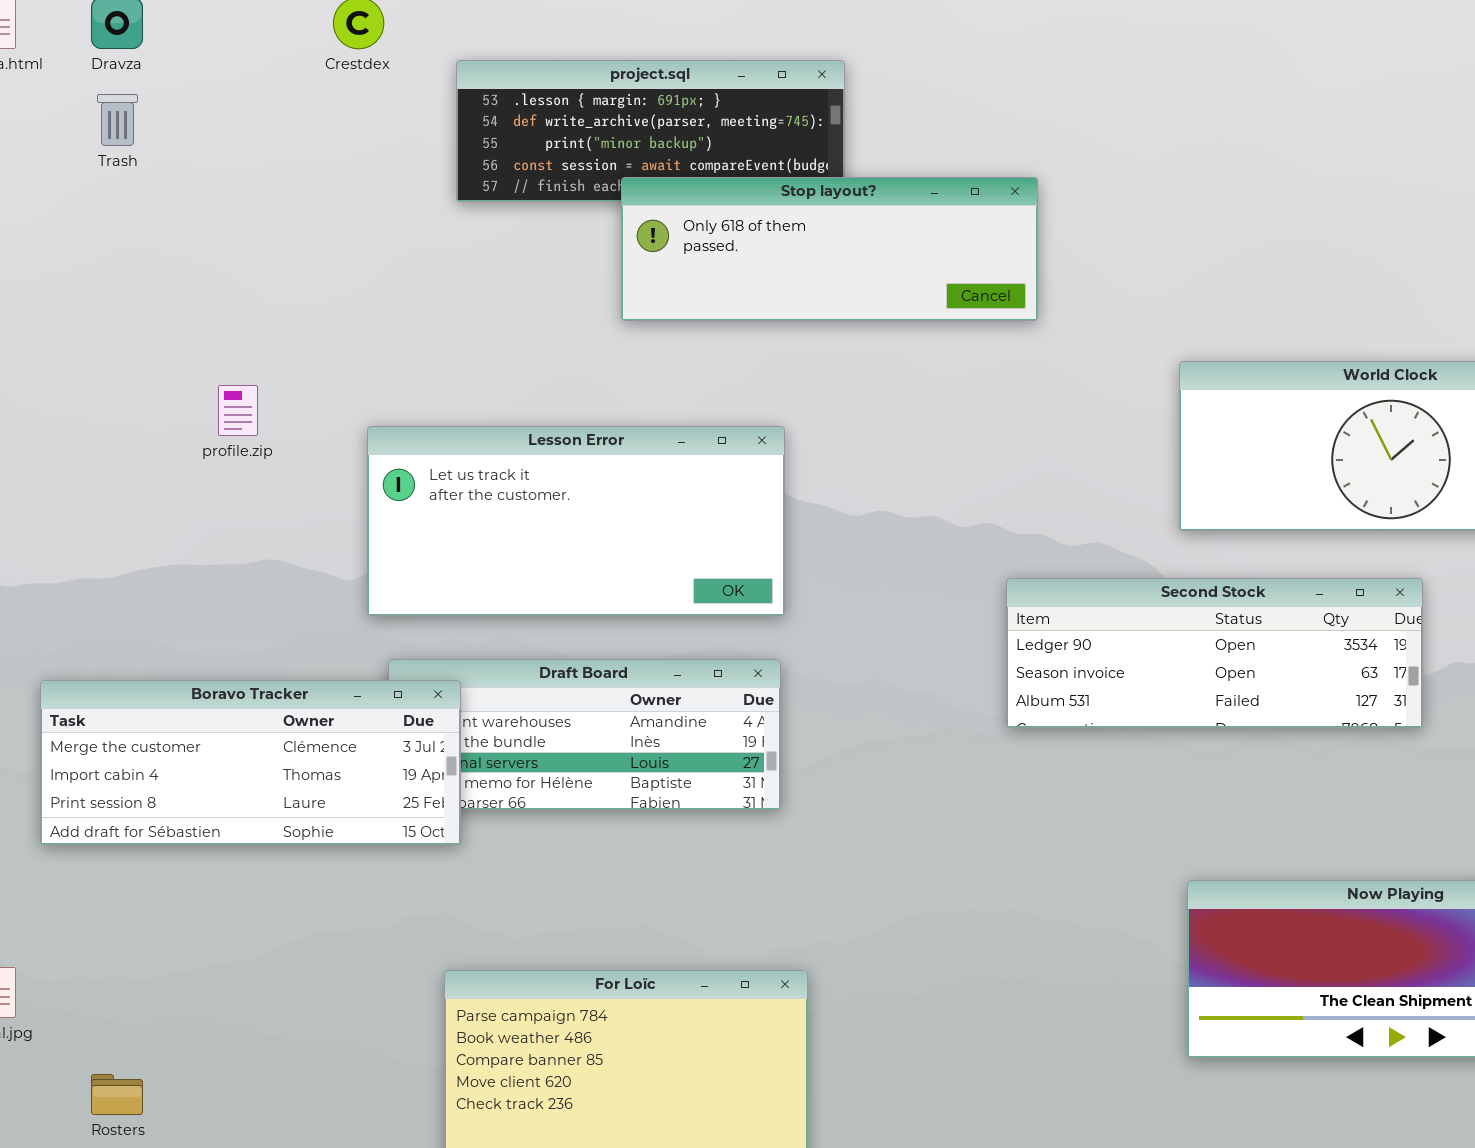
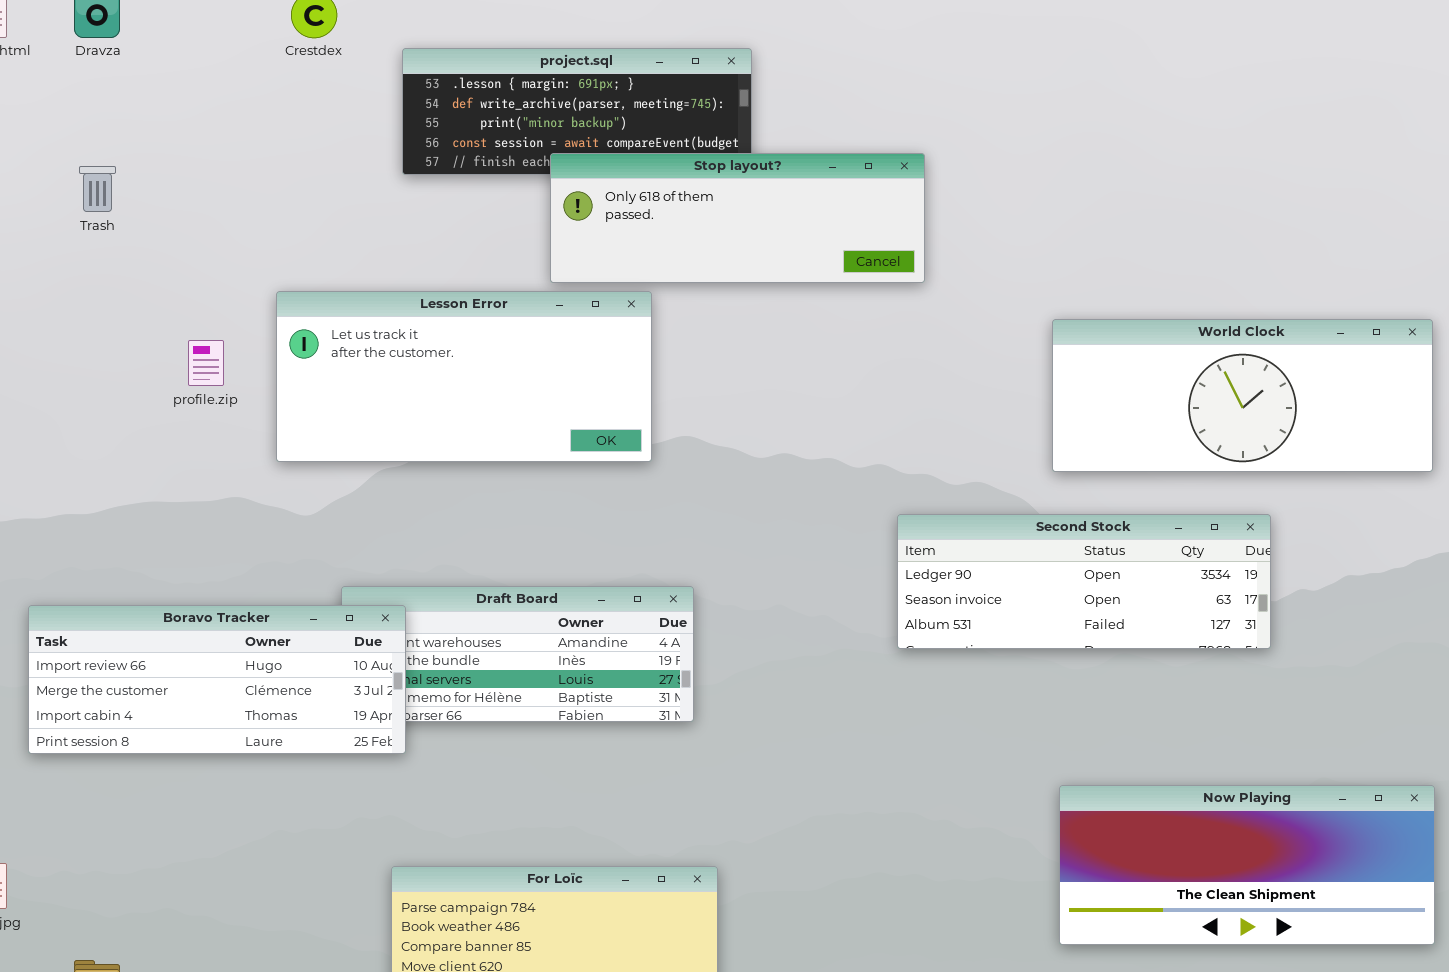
Trash: [97,94,138,146] -> [79,166,116,212], moved
Lesson Error: [367,426,785,616] -> [276,291,652,462], moved
Boravo Tracker: [40,680,461,845] -> [28,605,406,754], scrolled up 1 row

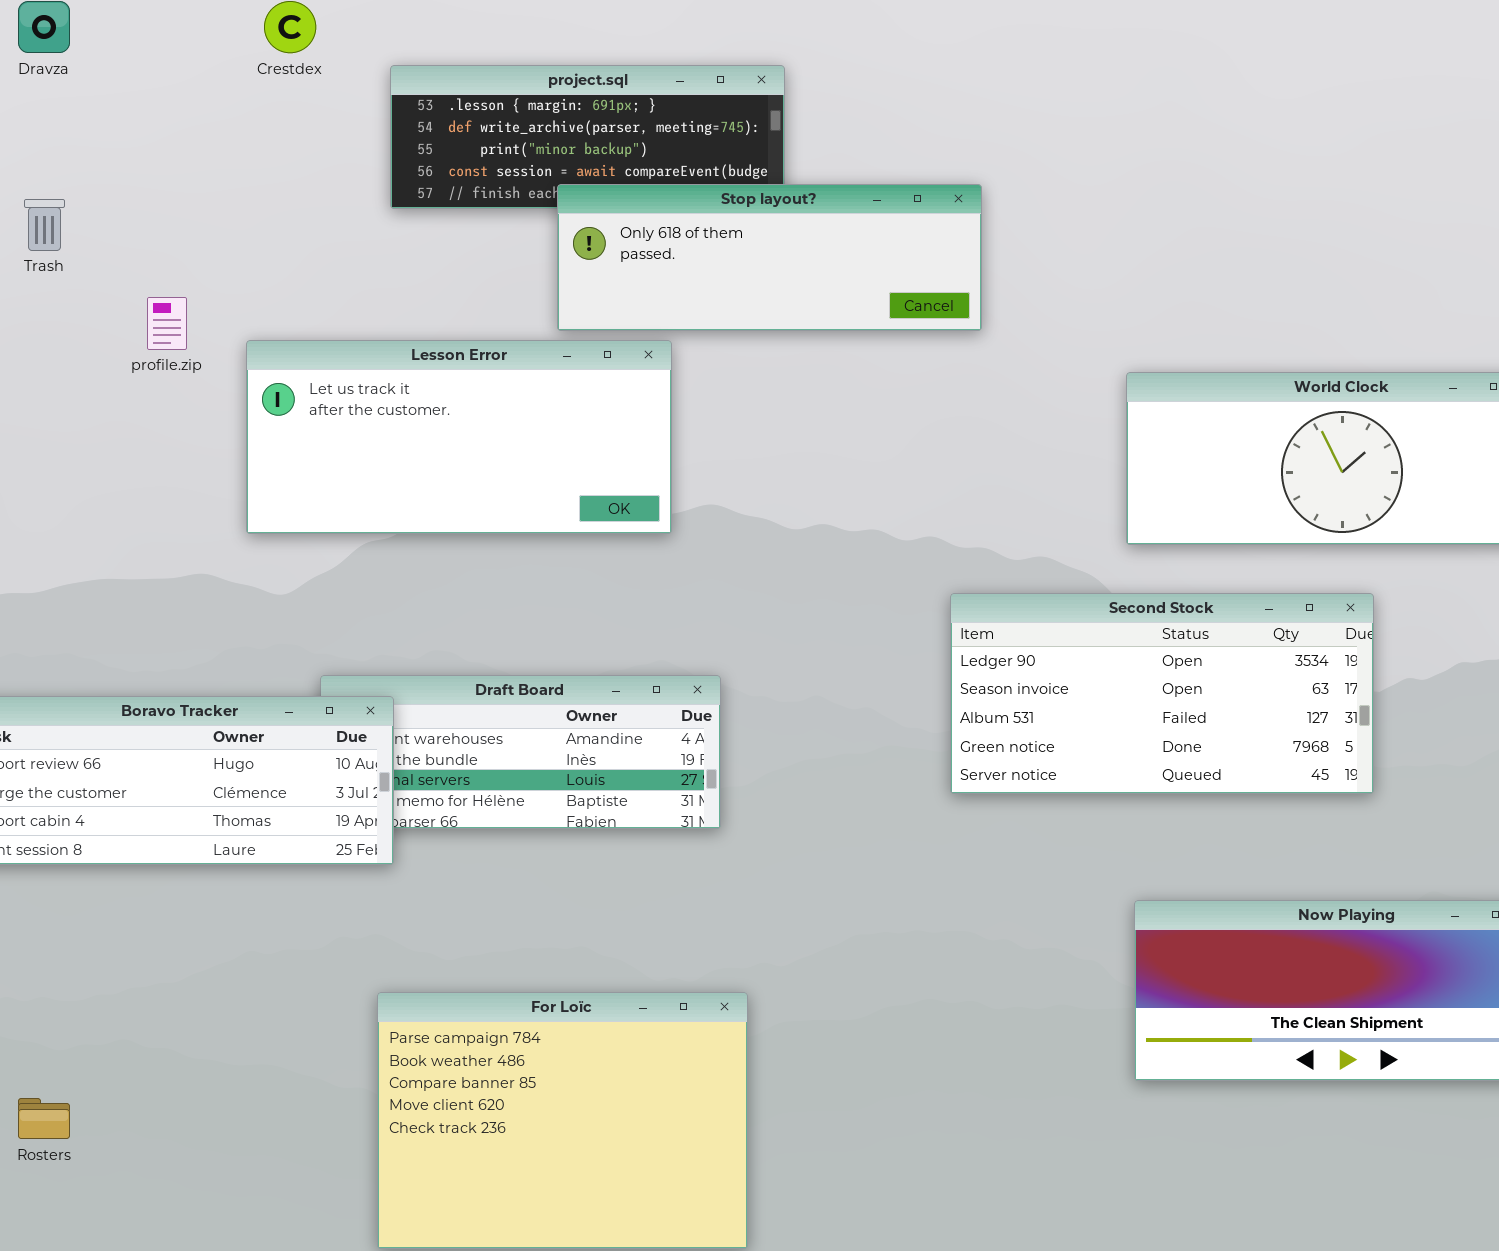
profile.zip: [188,340,224,386] -> [147,297,187,350], moved
Second Stock: [897,514,1271,649] -> [950,593,1374,794], resized

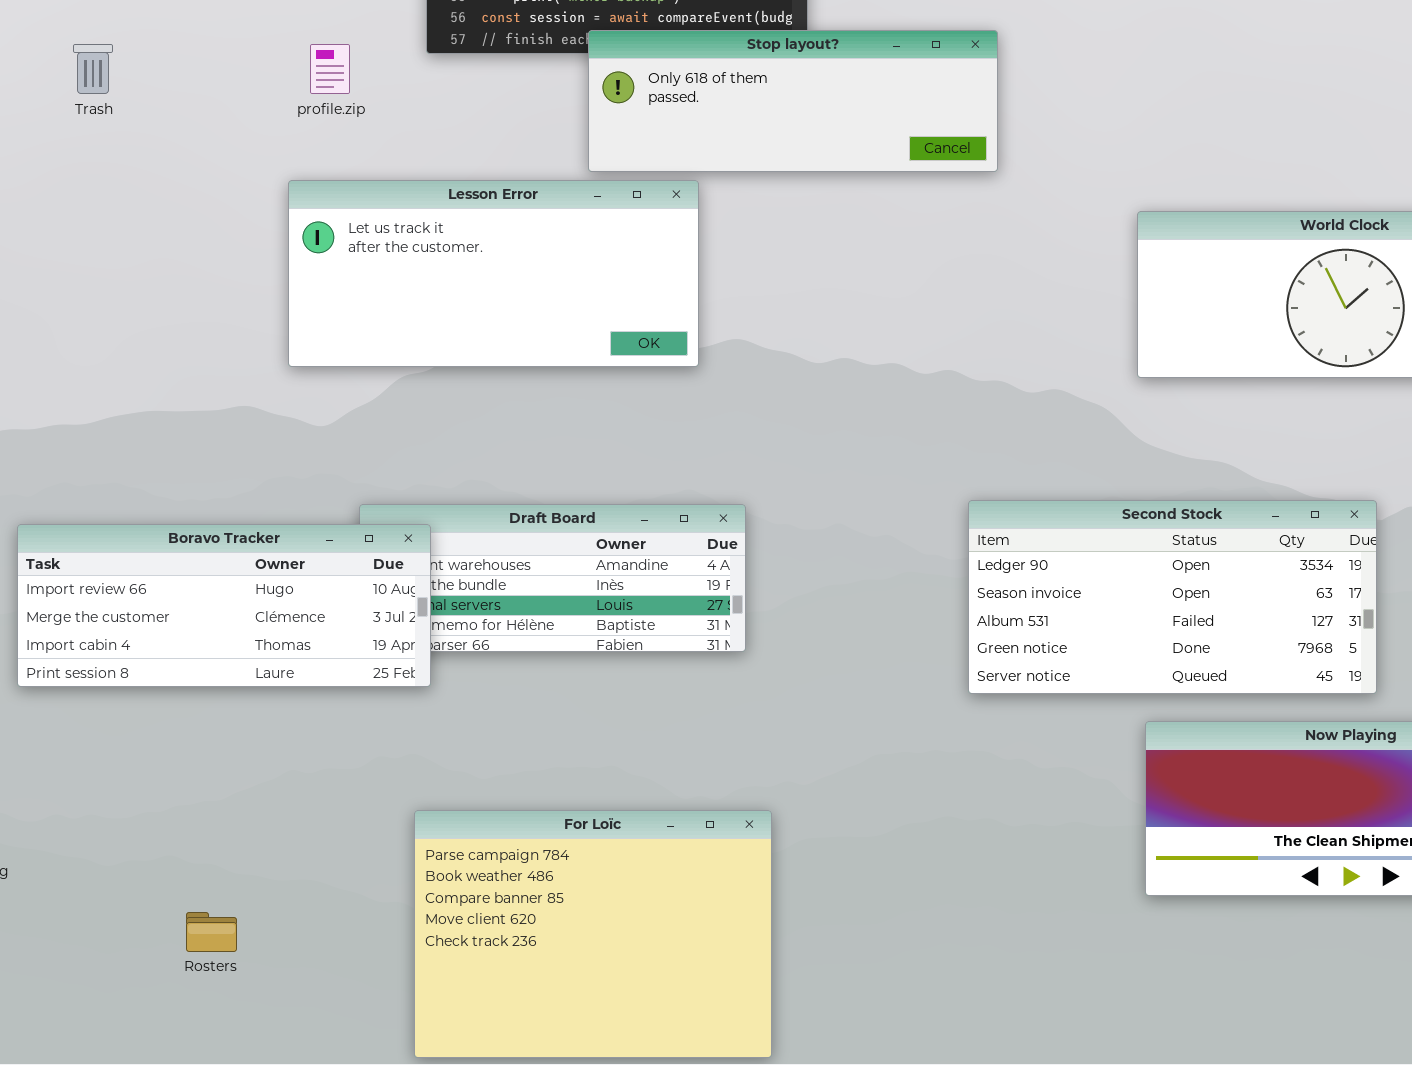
profile.zip: [147,297,187,350] -> [310,44,350,94], moved
Second Stock: [950,593,1374,794] -> [968,500,1377,694], moved
Rosters: [18,1098,70,1139] -> [186,912,237,952], moved

